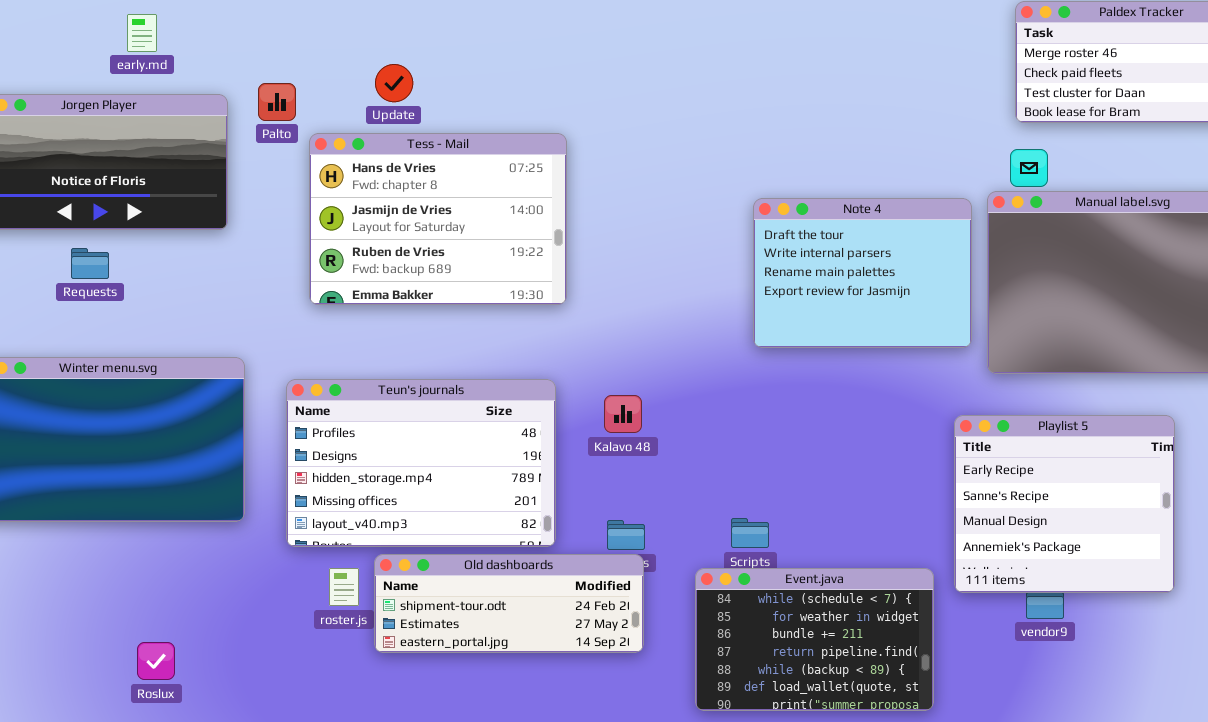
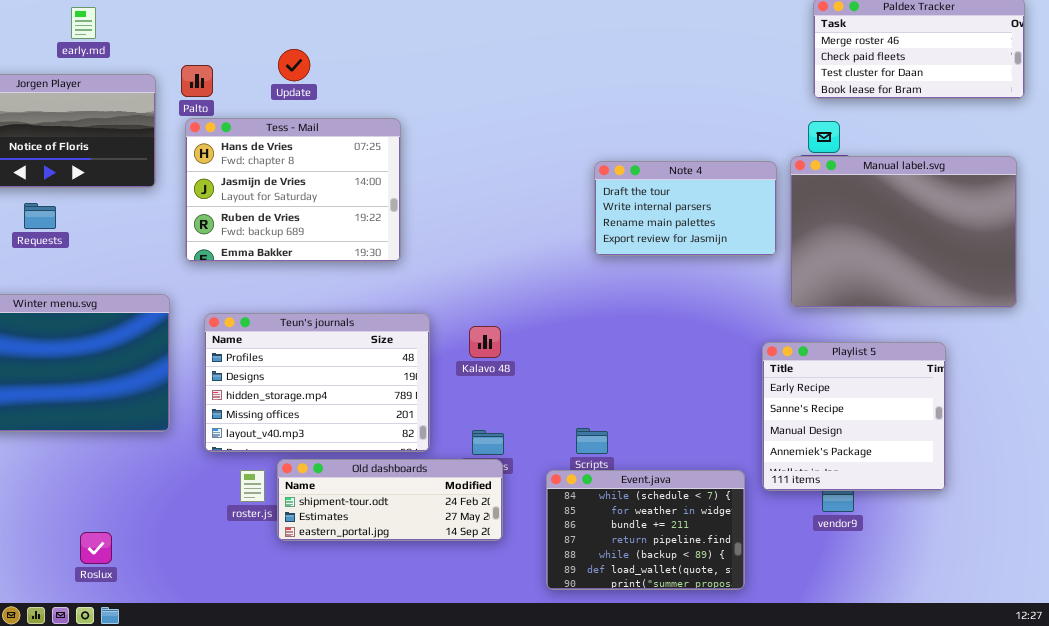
Tess - Mail: [309,133,567,305] -> [185,118,401,262], moved
Note 4: [753,198,972,348] -> [594,161,777,256], resized

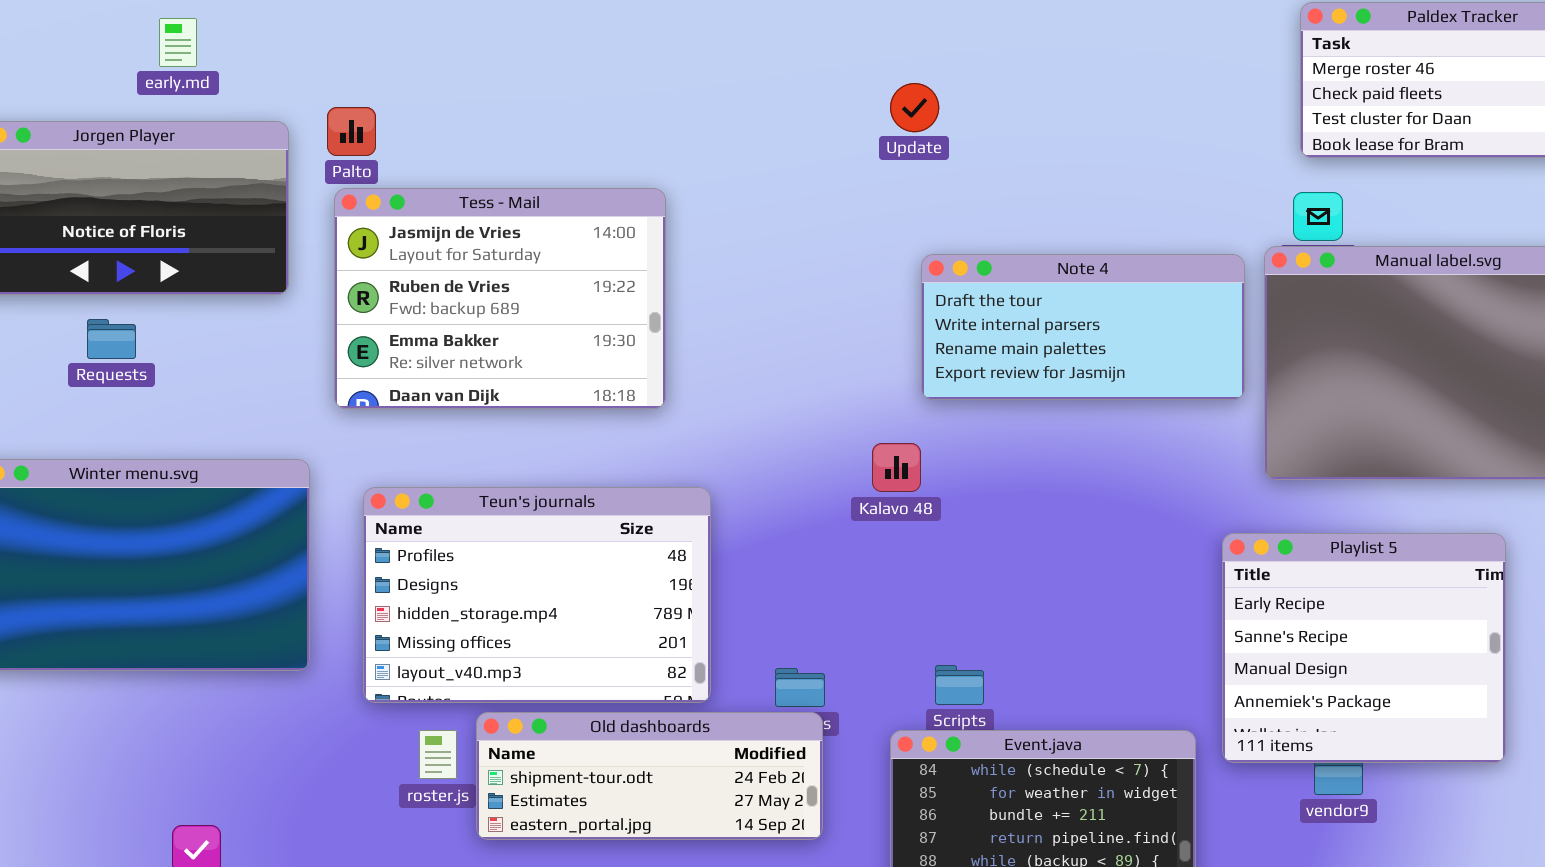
Update: [278,49,310,81] -> [890,83,939,132], moved
Tess - Mail: [185,118,401,262] -> [334,188,666,409], scrolled down 1 row
Note 4: [594,161,777,256] -> [921,254,1245,400], resized
Kalavo 48: [469,326,501,358] -> [872,443,921,492], moved

